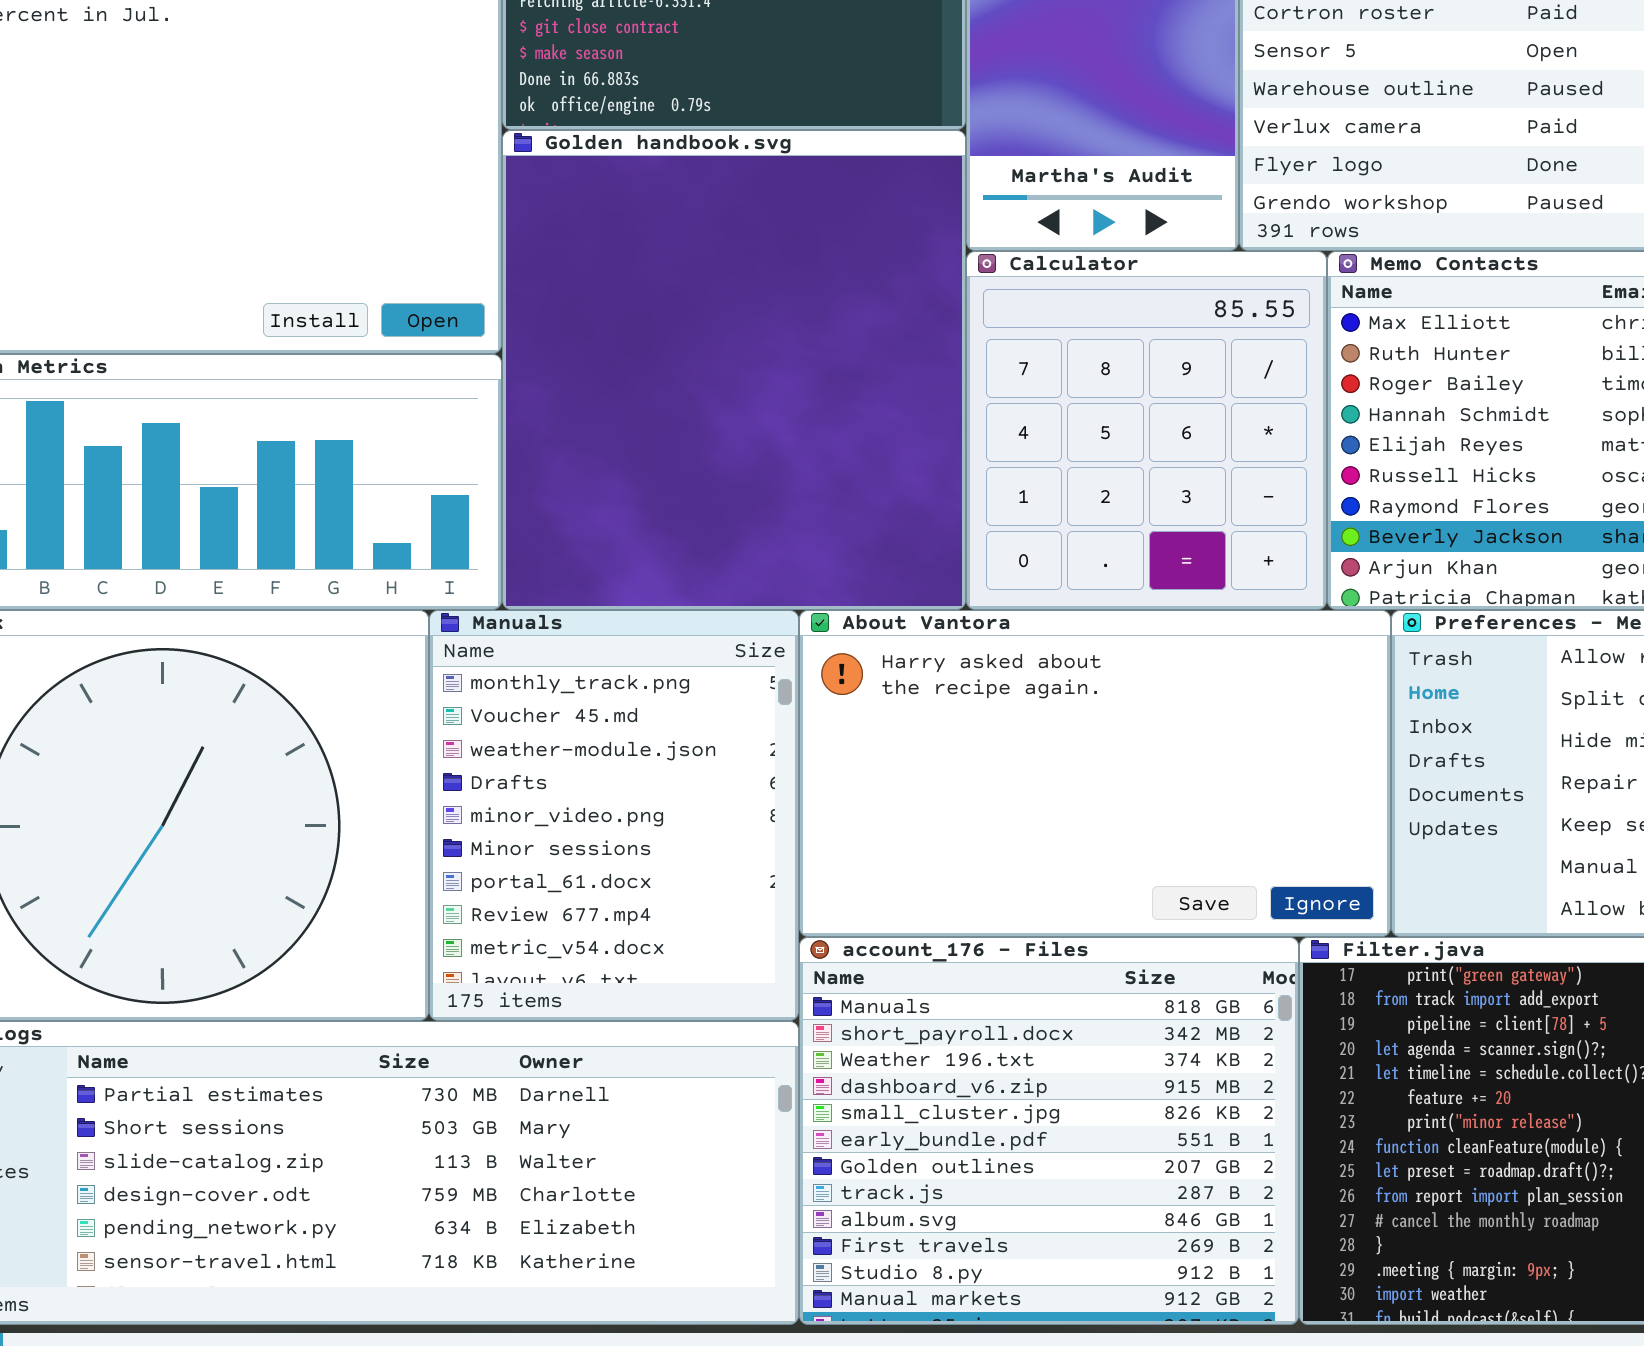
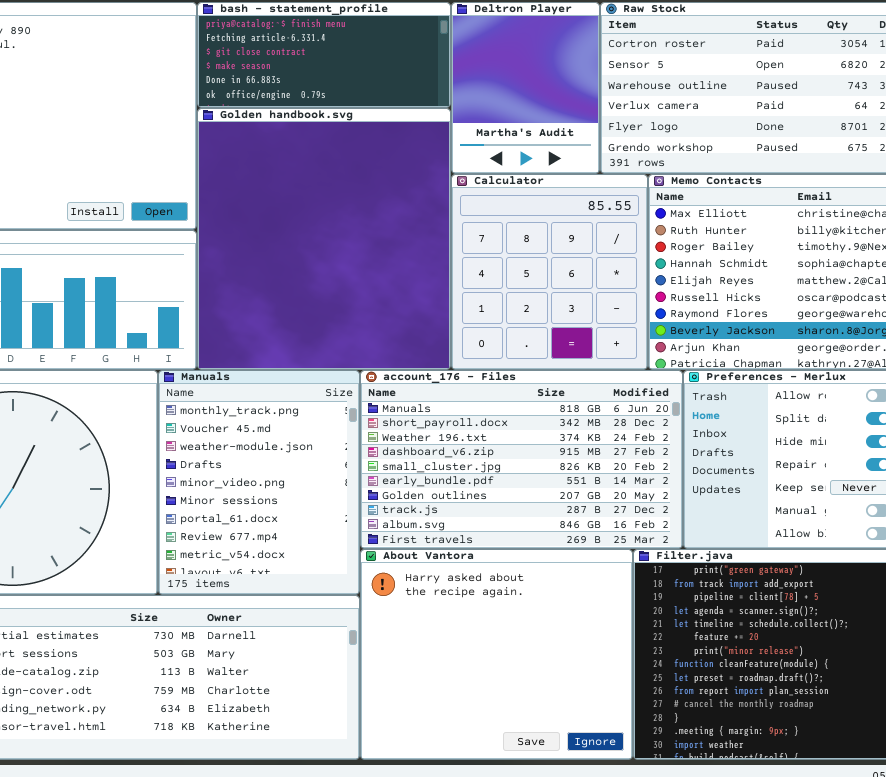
About Vantora: [799,610,1391,937] -> [360,549,633,760], moved, resized
account_176 - Files: [799,937,1299,1325] -> [360,370,683,549], moved, resized

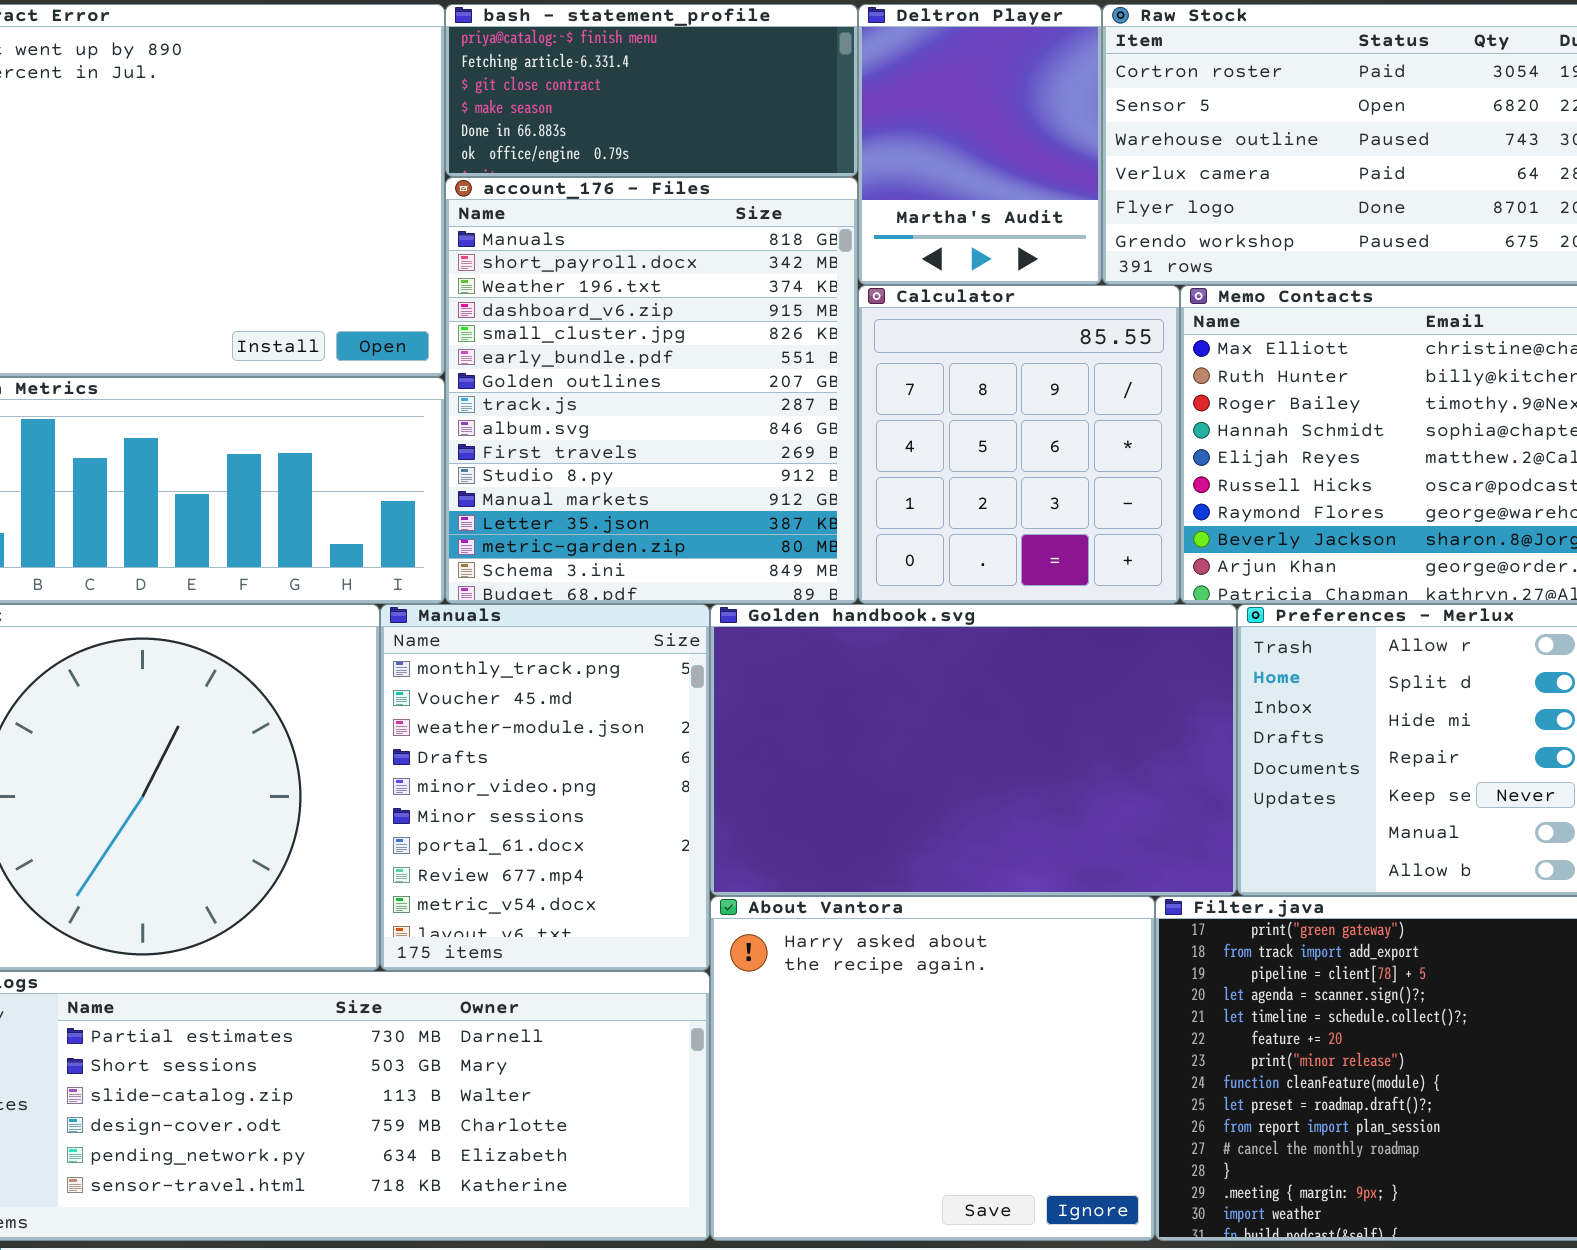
Golden handbook.svg: [197,108,451,370] -> [710,604,1237,896], moved, resized
account_176 - Files: [360,370,683,549] -> [445,177,858,604], moved, resized

